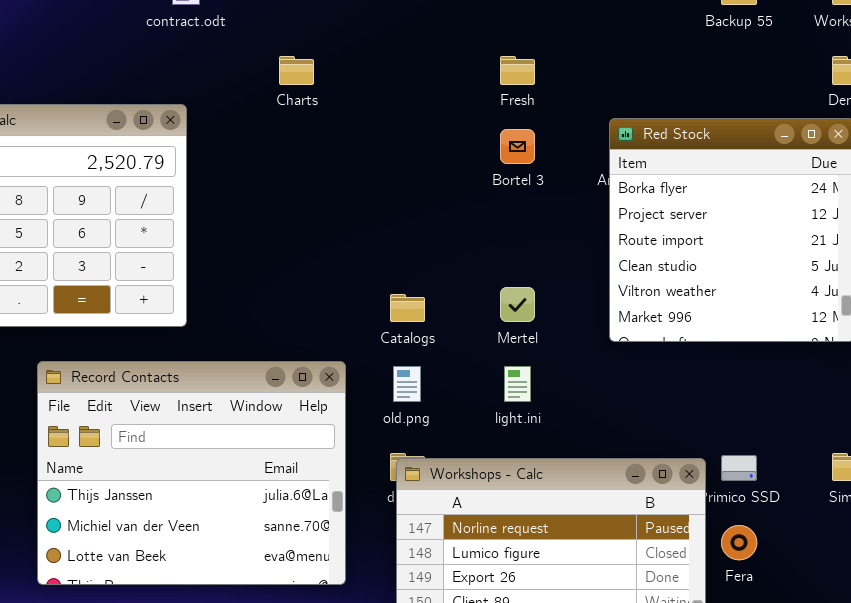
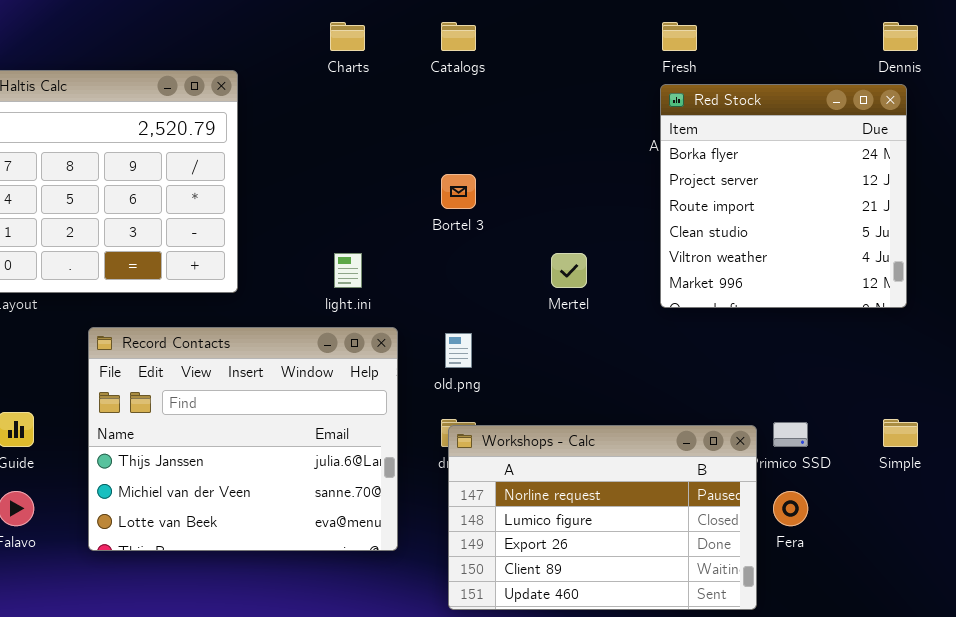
Fresh: [500,56,535,85] -> [662,22,697,51], moved
Bortel 3: [500,129,535,164] -> [441,174,476,209], moved
Catalogs: [390,294,425,322] -> [441,22,476,51], moved
light.ini: [504,366,531,402] -> [334,253,362,288], moved

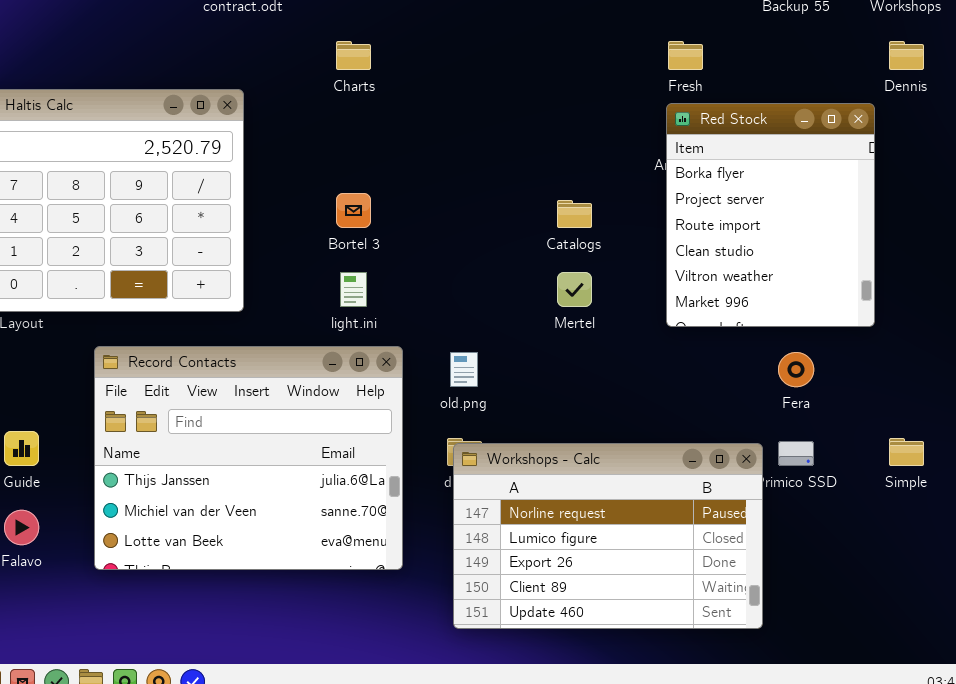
Catalogs: [441,22,476,51] -> [557,200,592,228], moved
Red Stock: [660,84,907,308] -> [666,103,875,327], resized
Bortel 3: [441,174,476,209] -> [336,193,371,228], moved
Fera: [773,491,808,526] -> [778,352,814,387], moved

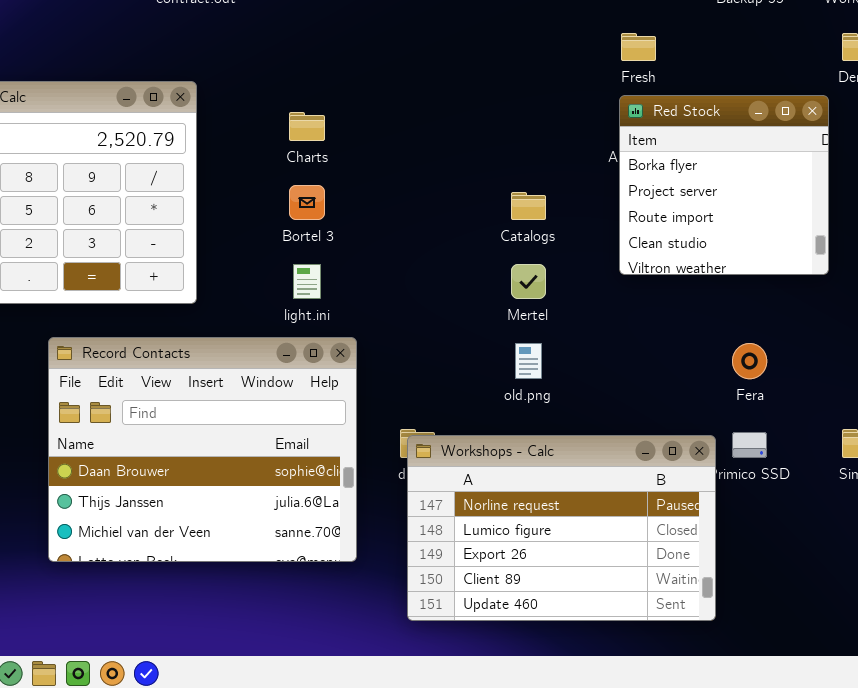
Charts: [336,41,371,70] -> [289,112,325,141], moved
Red Stock: [666,103,875,327] -> [619,95,829,275], resized
Record Contacts: [94,346,403,570] -> [48,337,357,562], scrolled up 1 row
old.png: [450,352,478,387] -> [515,343,542,379], moved

